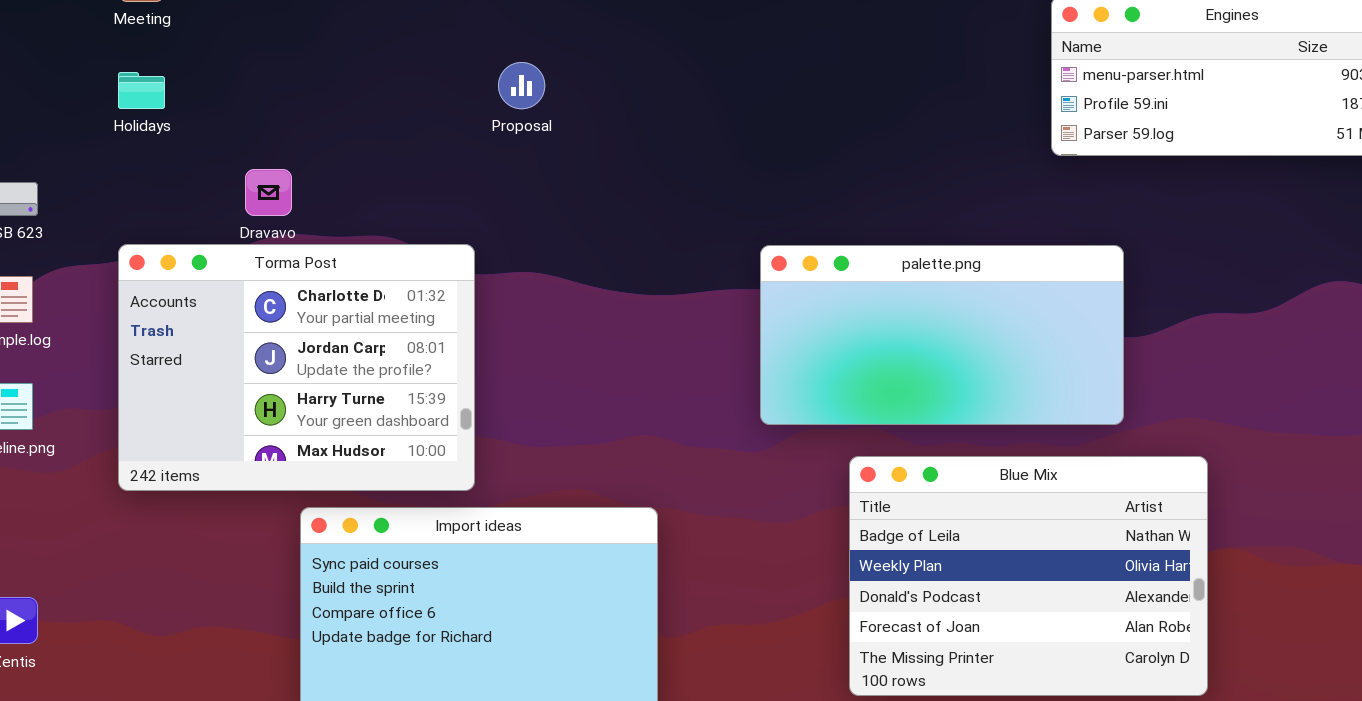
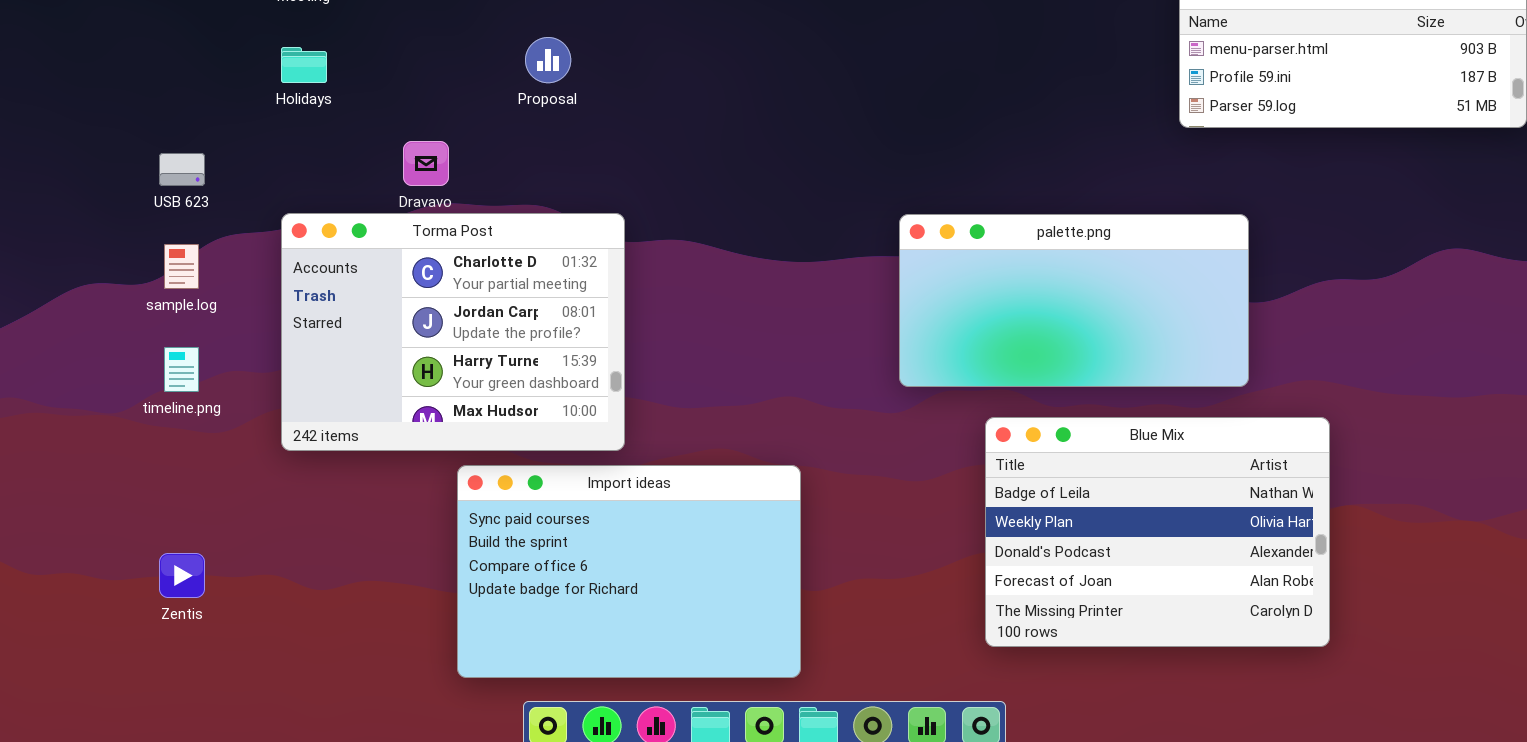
Proposal: [498,62,545,109] -> [525,37,571,83], moved

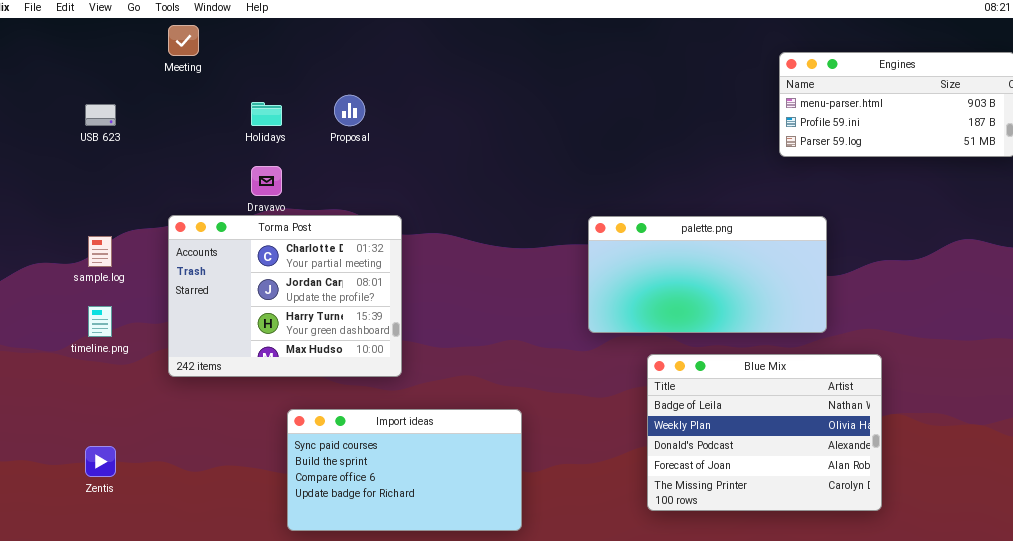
Holidays: [281,47,327,83] -> [251,102,282,126], moved
USB 623: [159,153,205,186] -> [85,104,116,126], moved
Import ideas: [457,465,801,678] -> [287,409,522,531], resized

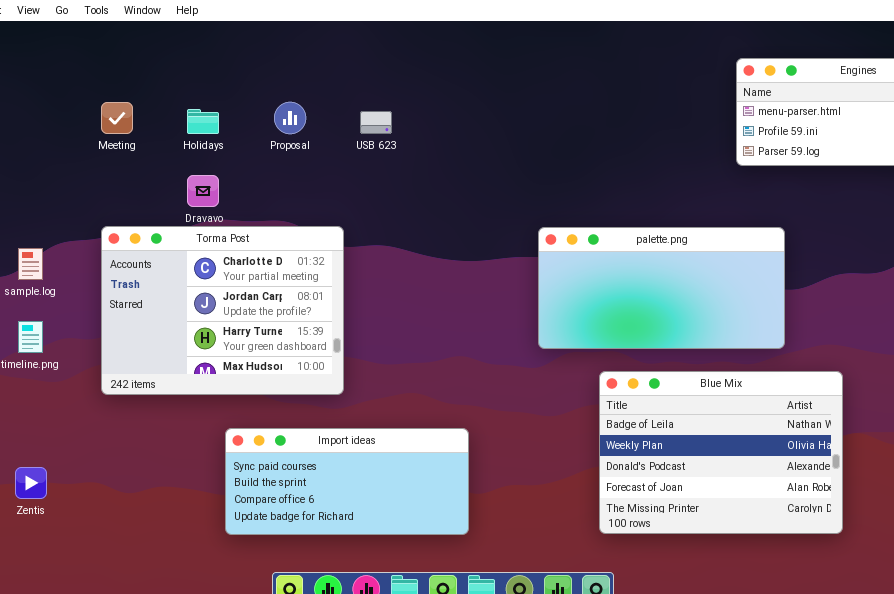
Meeting: [168,25,199,56] -> [101,102,133,134], moved
USB 623: [85,104,116,126] -> [360,111,392,134], moved
Import ideas: [287,409,522,531] -> [225,428,469,535], resized

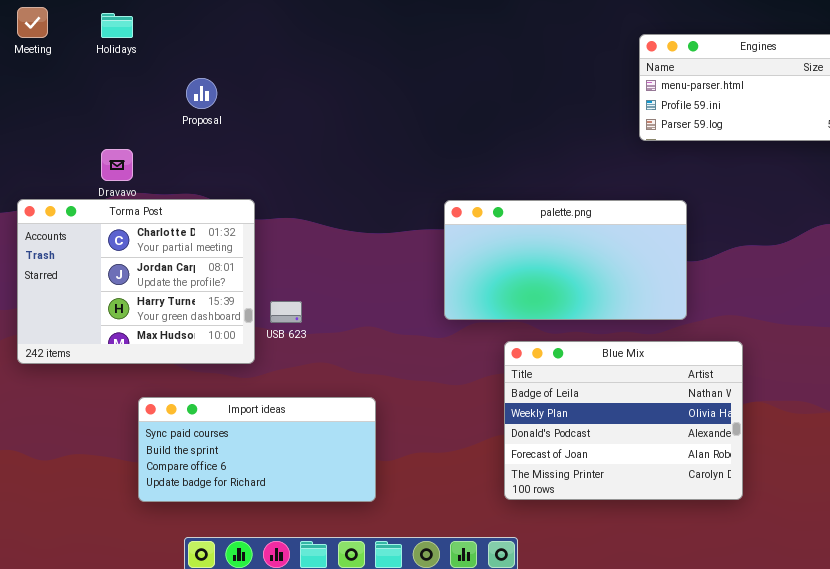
Meeting: [101,102,133,134] -> [17,7,48,38], moved
Holidays: [187,109,219,134] -> [101,13,133,38], moved
USB 623: [360,111,392,134] -> [270,301,302,323], moved

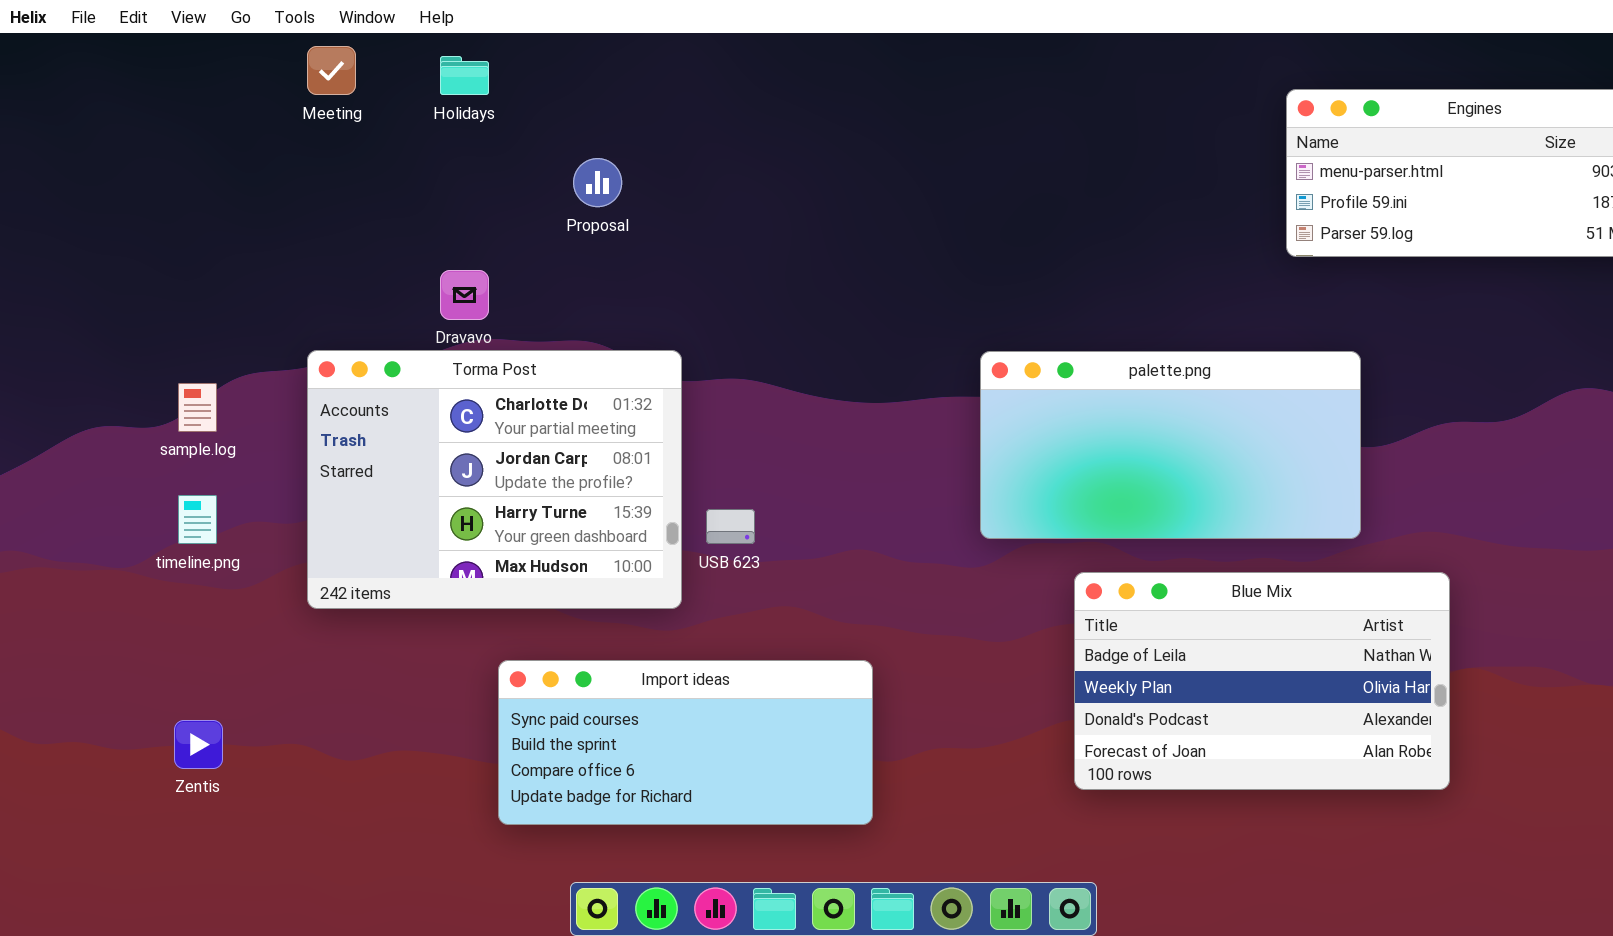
Blue Mix: [504,341,743,500] -> [1074,572,1450,790], resized

